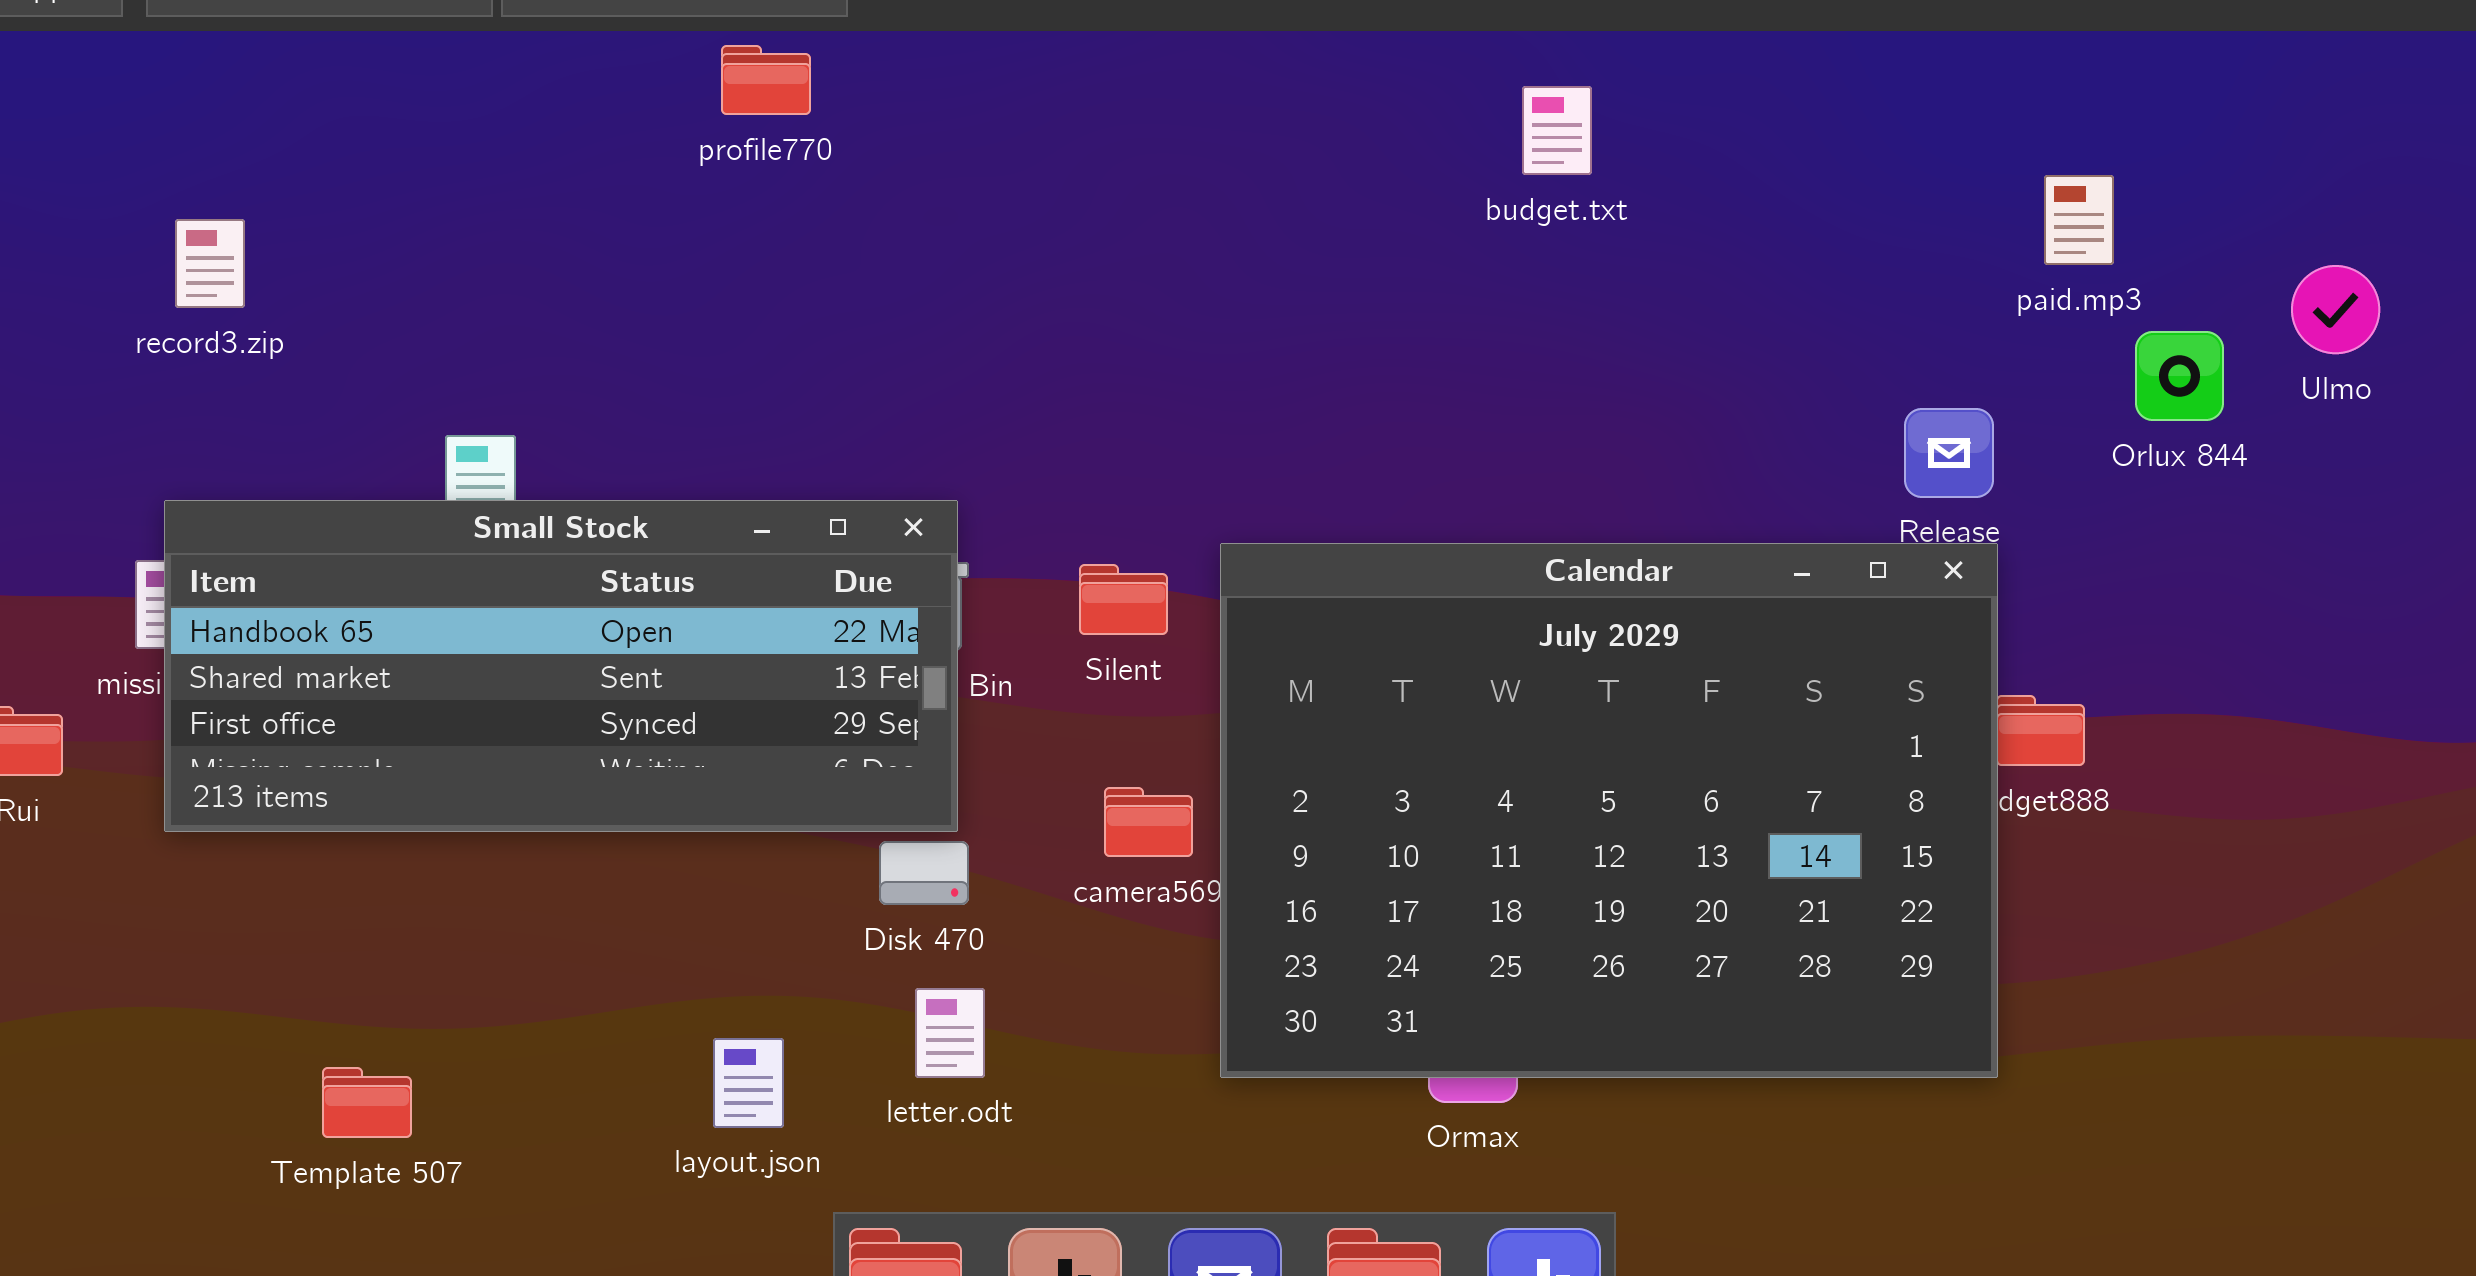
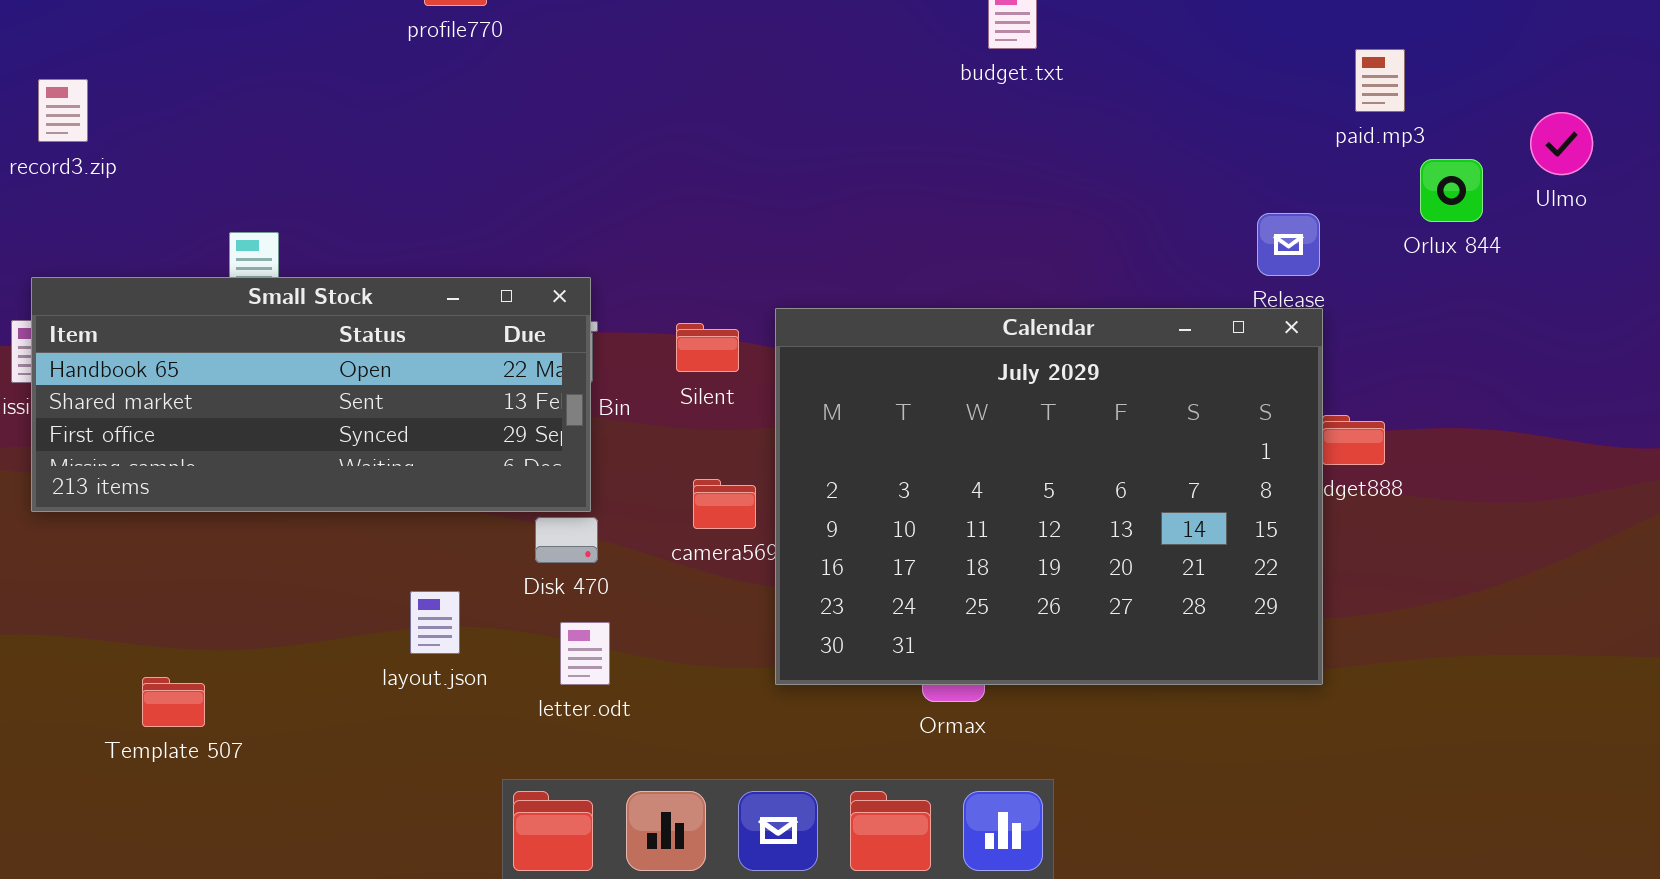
layout.json: [713,1038,784,1128] -> [410,591,460,654], moved

